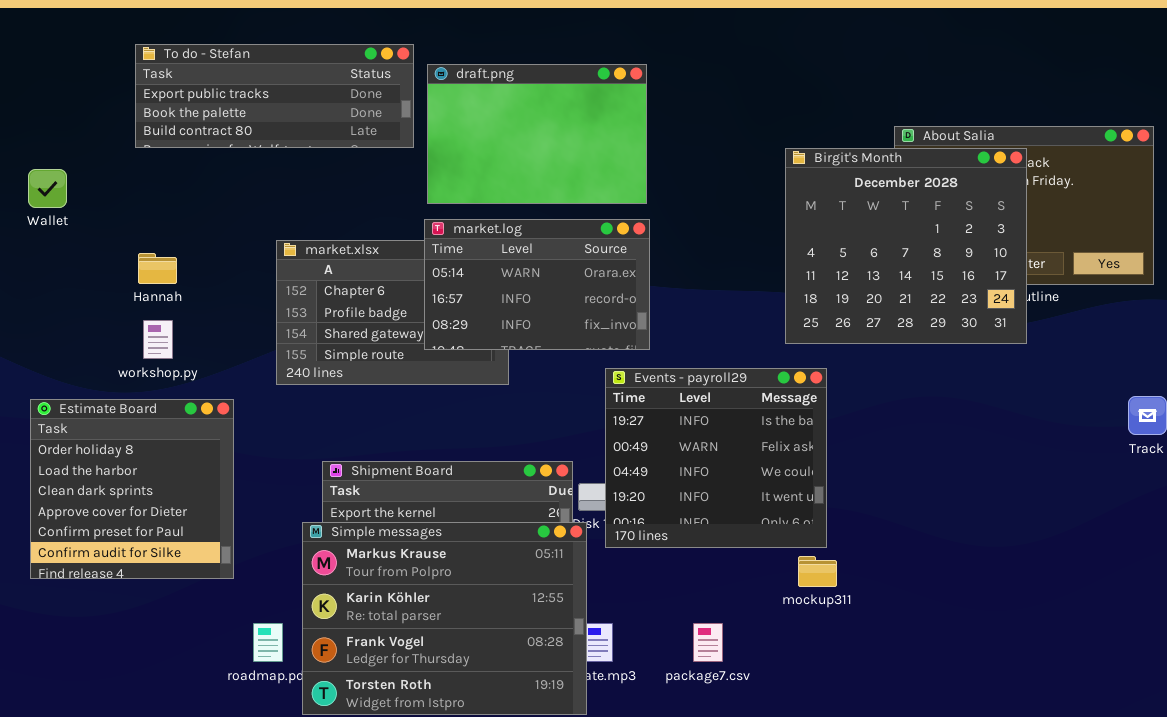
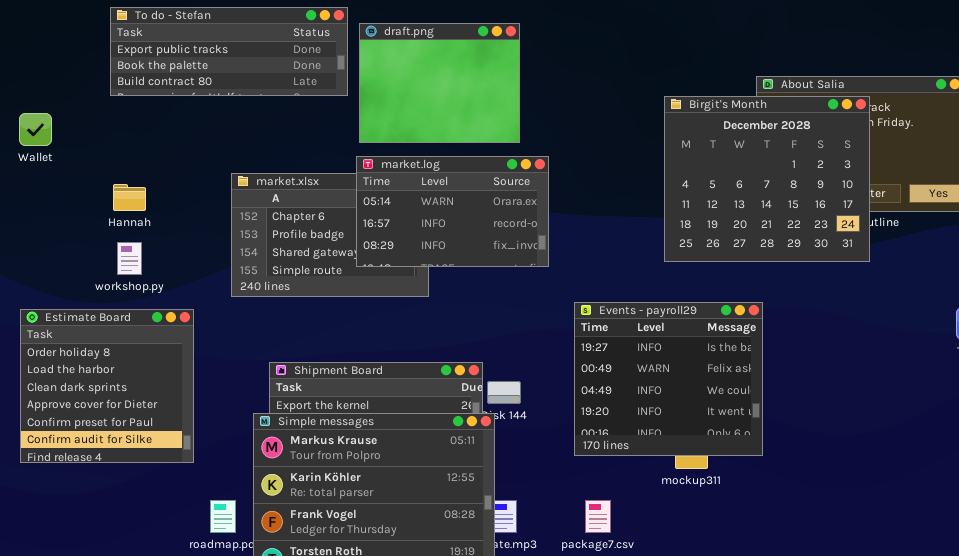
draft.png: [427,64,647,204] -> [359,23,520,143], resized
Events - payroll29: [605,368,827,548] -> [574,302,763,456], moved

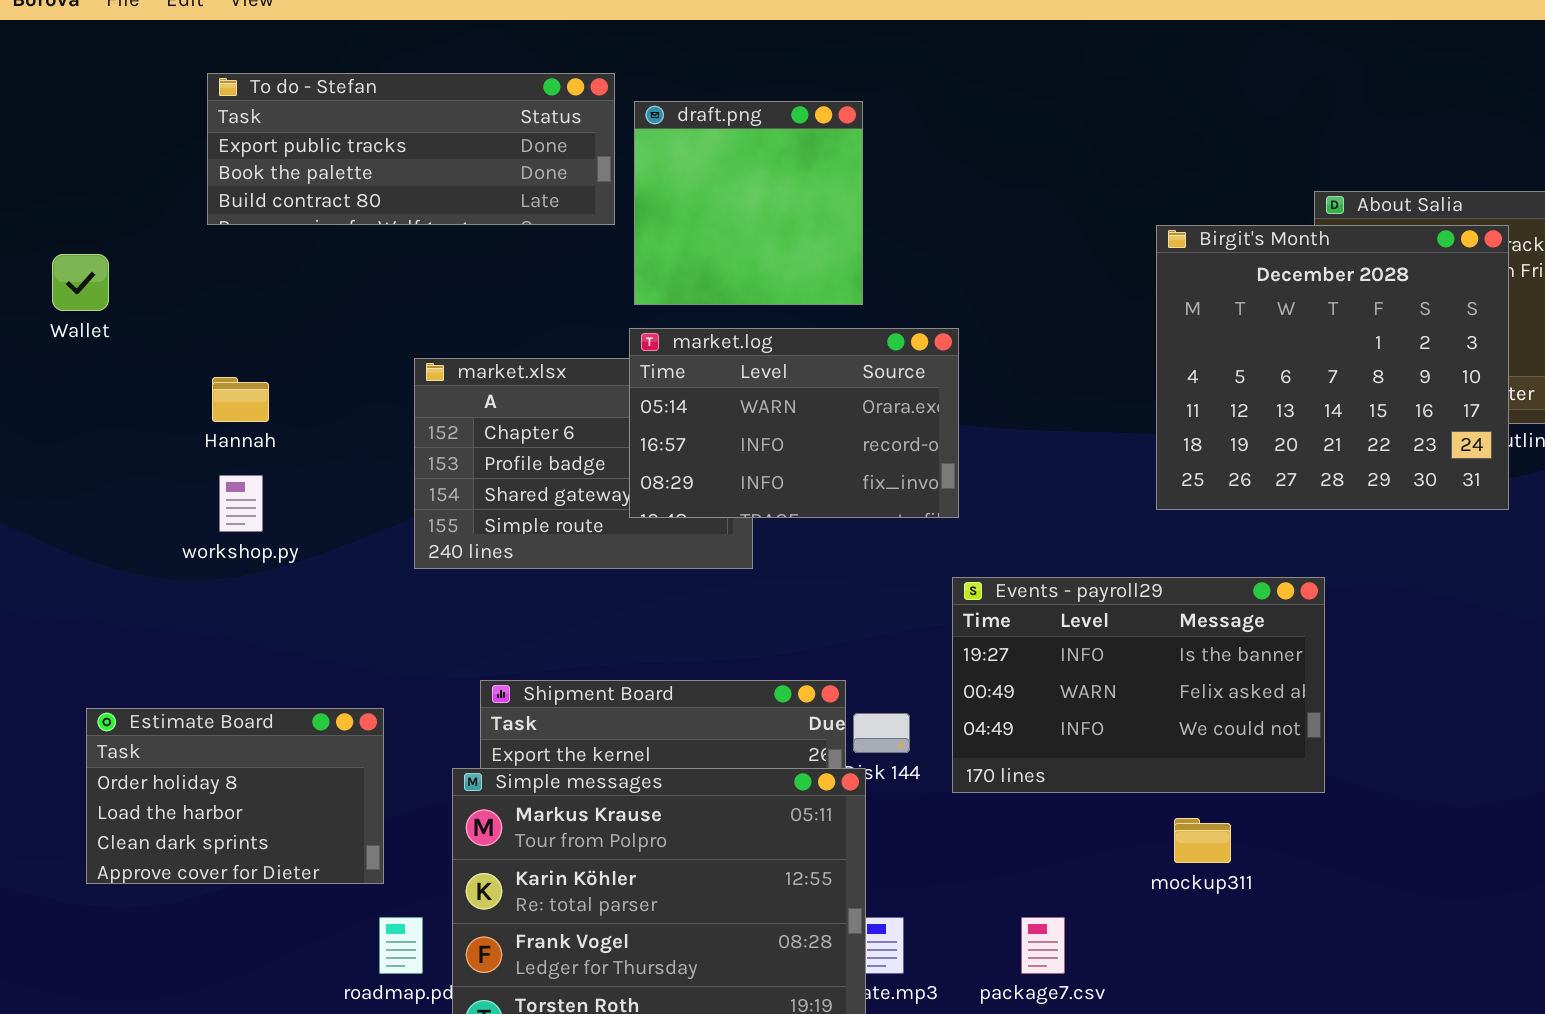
draft.png: [359,23,520,143] -> [634,101,863,305], resized
Events - payroll29: [574,302,763,456] -> [952,577,1325,793], resized
Estimate Board: [20,309,194,463] -> [86,708,384,884], moved, resized

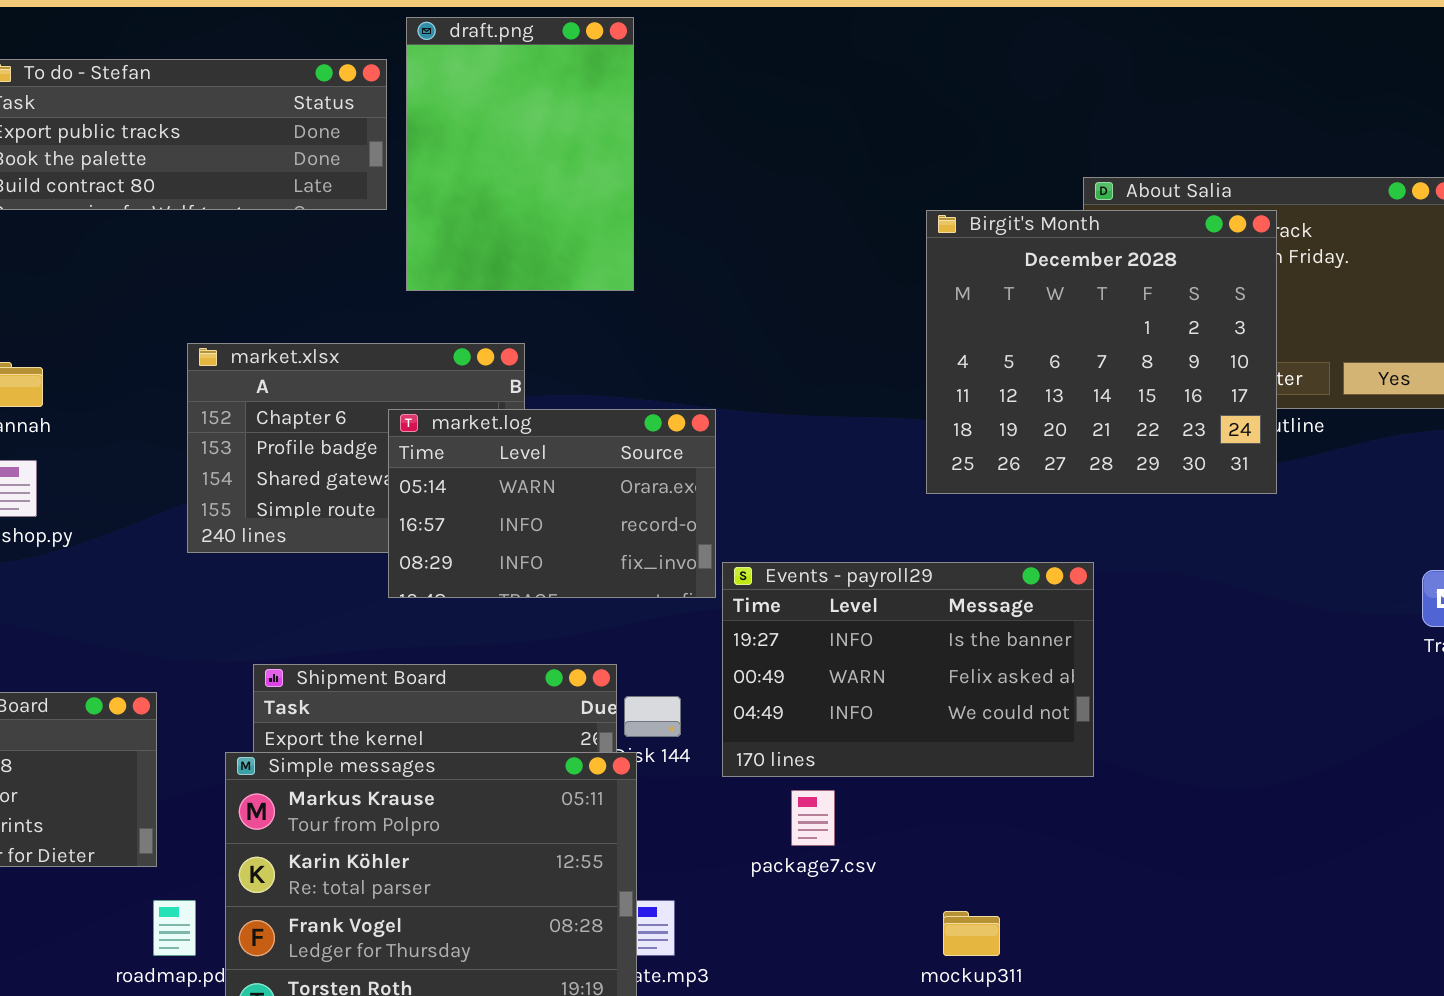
draft.png: [634,101,863,305] -> [406,17,634,291], resized
market.log: [629,328,959,518] -> [388,409,716,598], moved
mockup311: [1174,818,1231,863] -> [943,911,1000,956], moved
package7.csv: [1021,917,1065,974] -> [791,790,835,846], moved

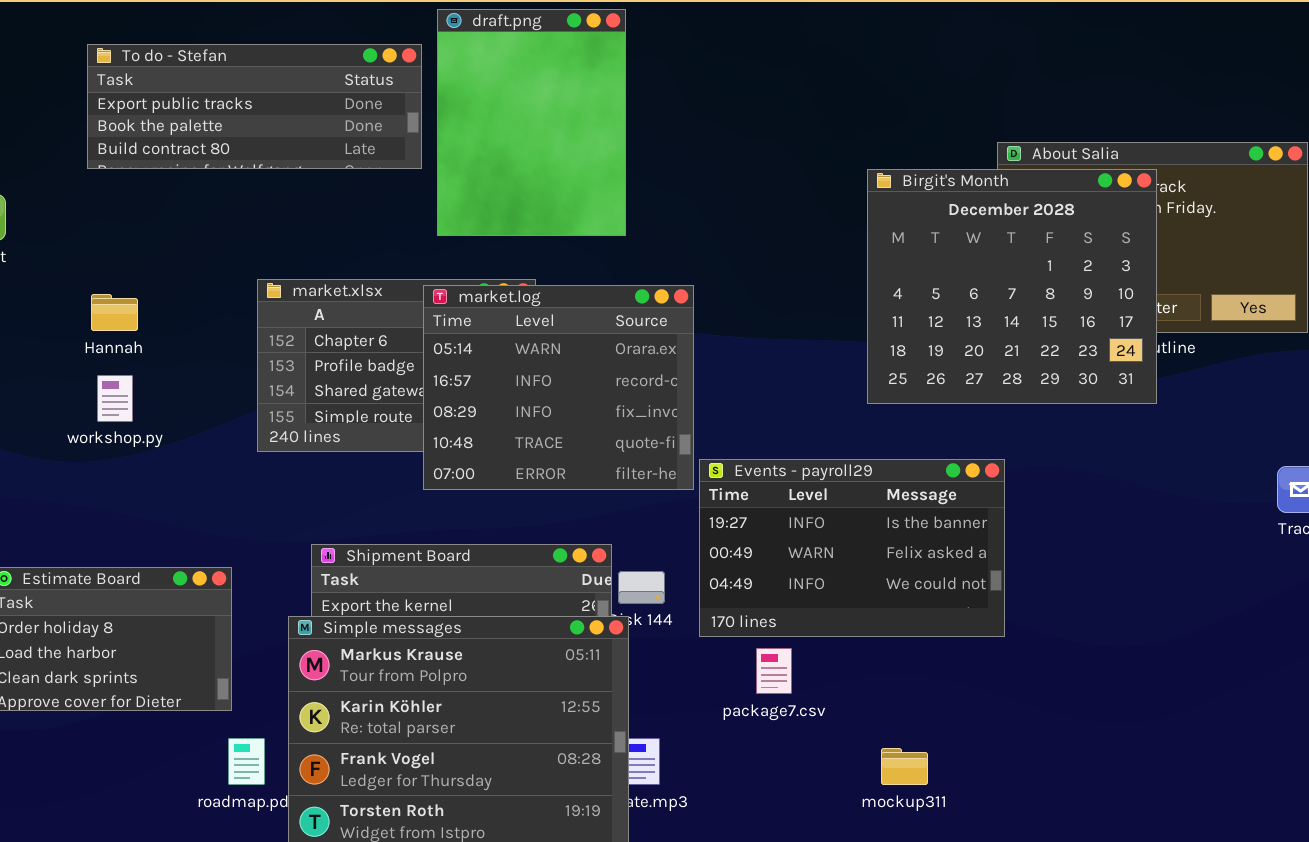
market.log: [388,409,716,598] -> [423,285,694,490], resized

